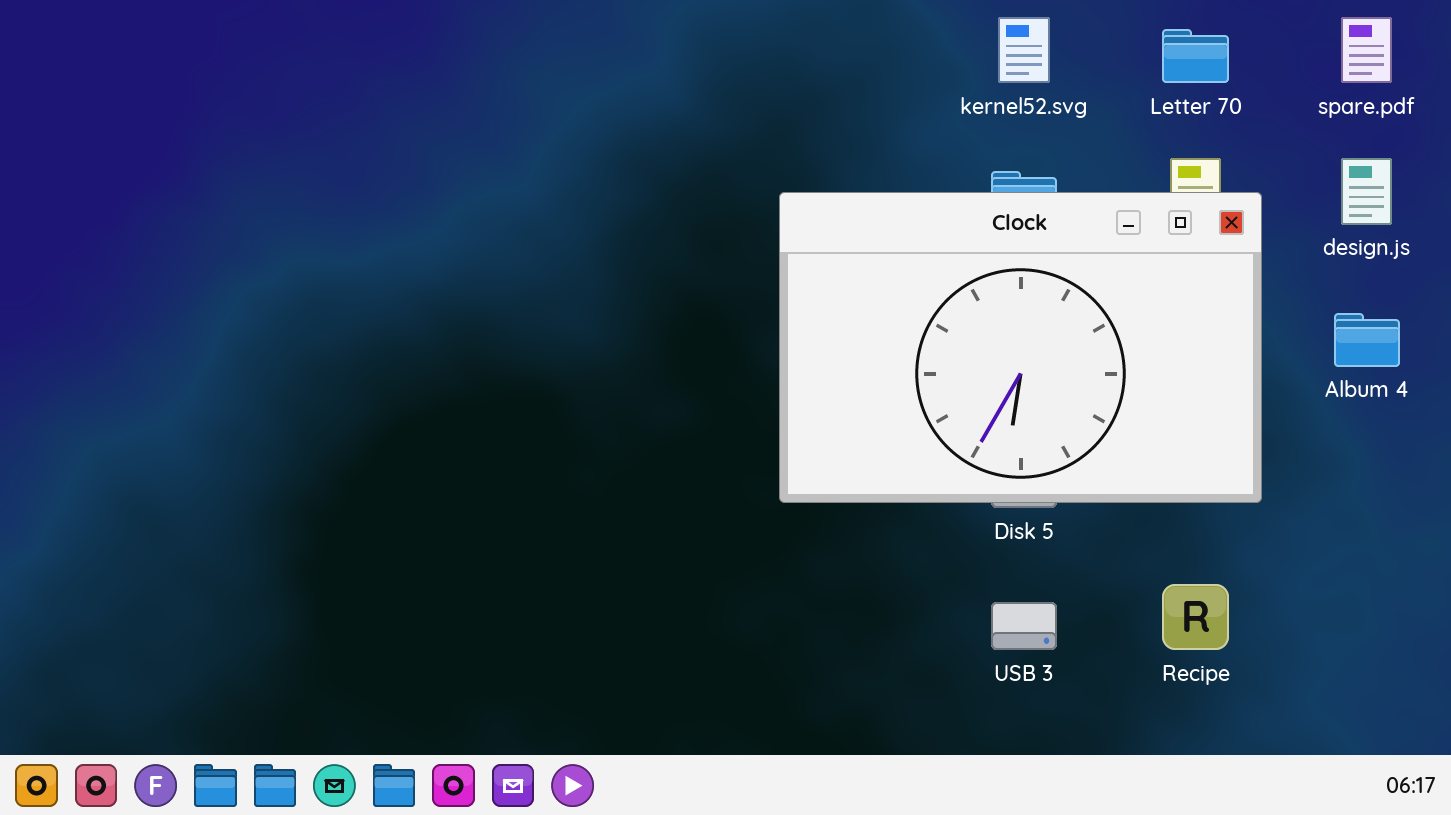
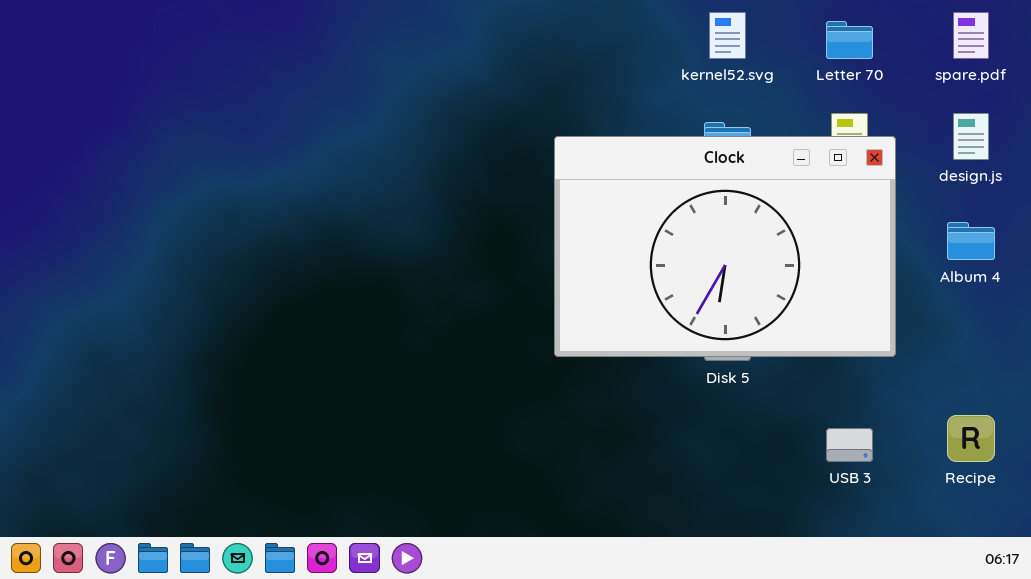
Recipe: [1162,584,1229,650] -> [947,415,995,462], moved
USB 3: [991,602,1057,650] -> [826,428,873,462], moved

